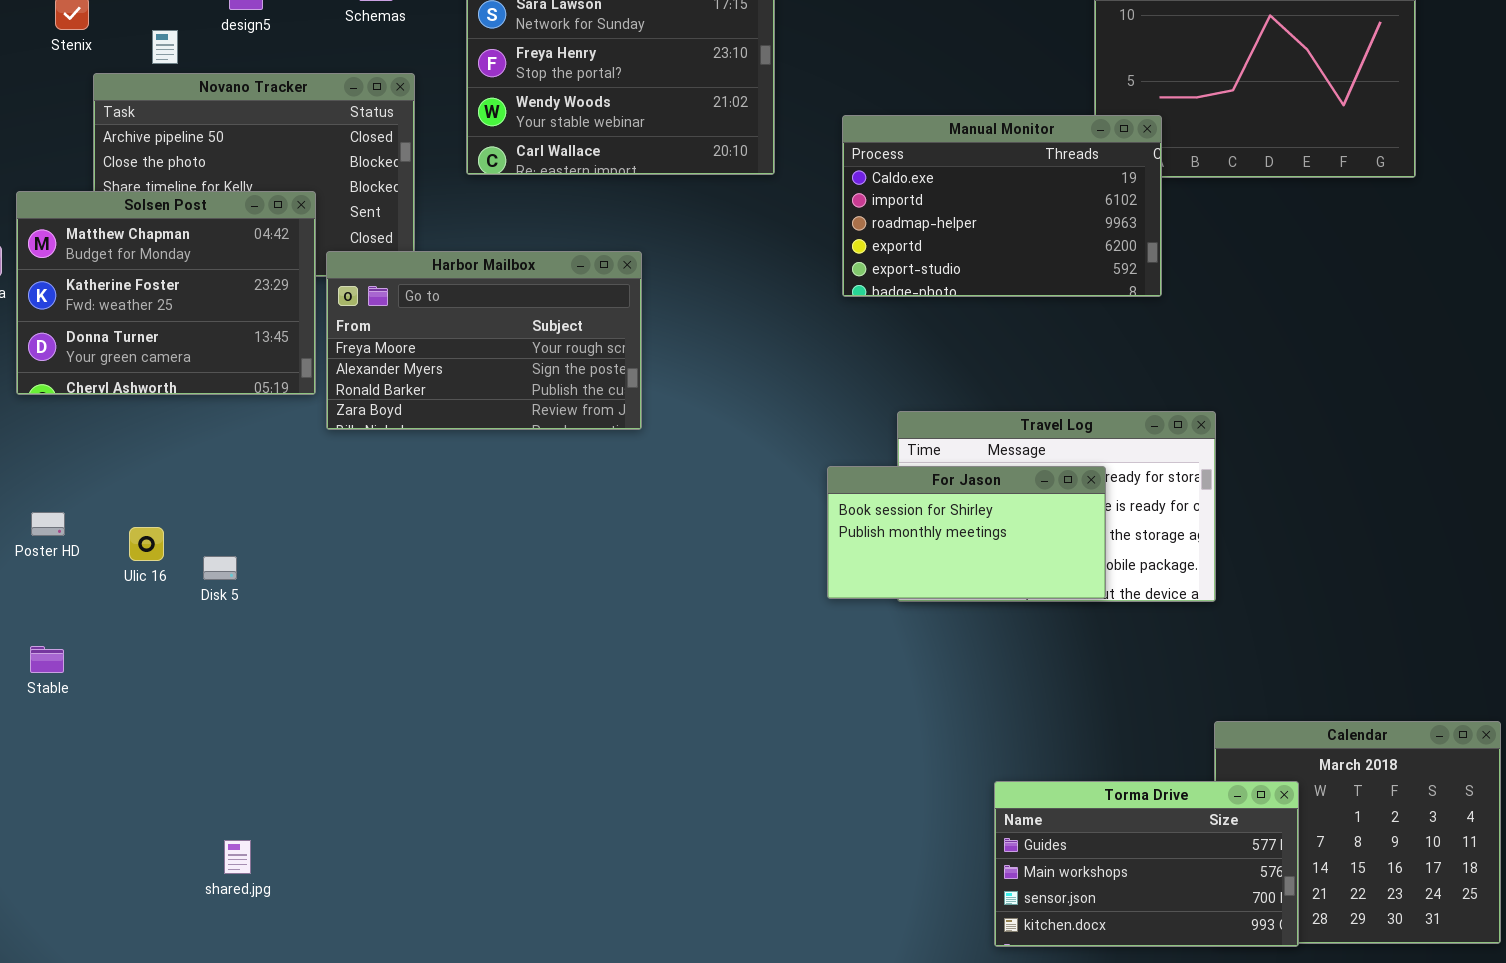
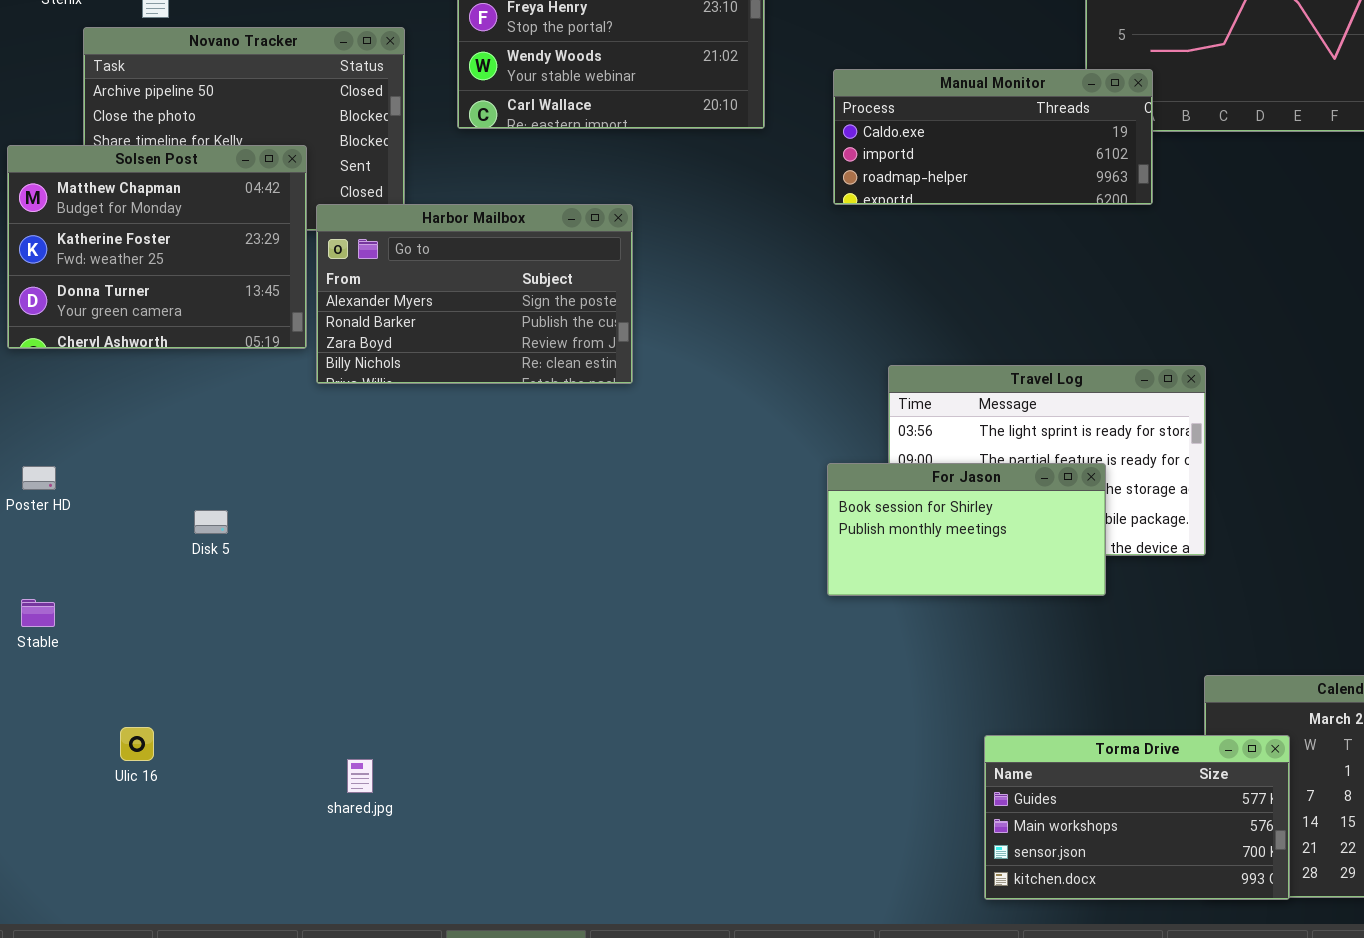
Manual Monitor: [842,115,1162,297] -> [833,69,1153,205], resized
Harbor Mailbox: [326,251,642,430] -> [316,204,633,384], scrolled down 1 row
For Jason: [827,466,1106,599] -> [827,463,1106,596], moved
Ulic 16: [129,527,164,561] -> [120,727,154,761], moved
shared.jpg: [224,840,251,874] -> [347,759,373,793], moved

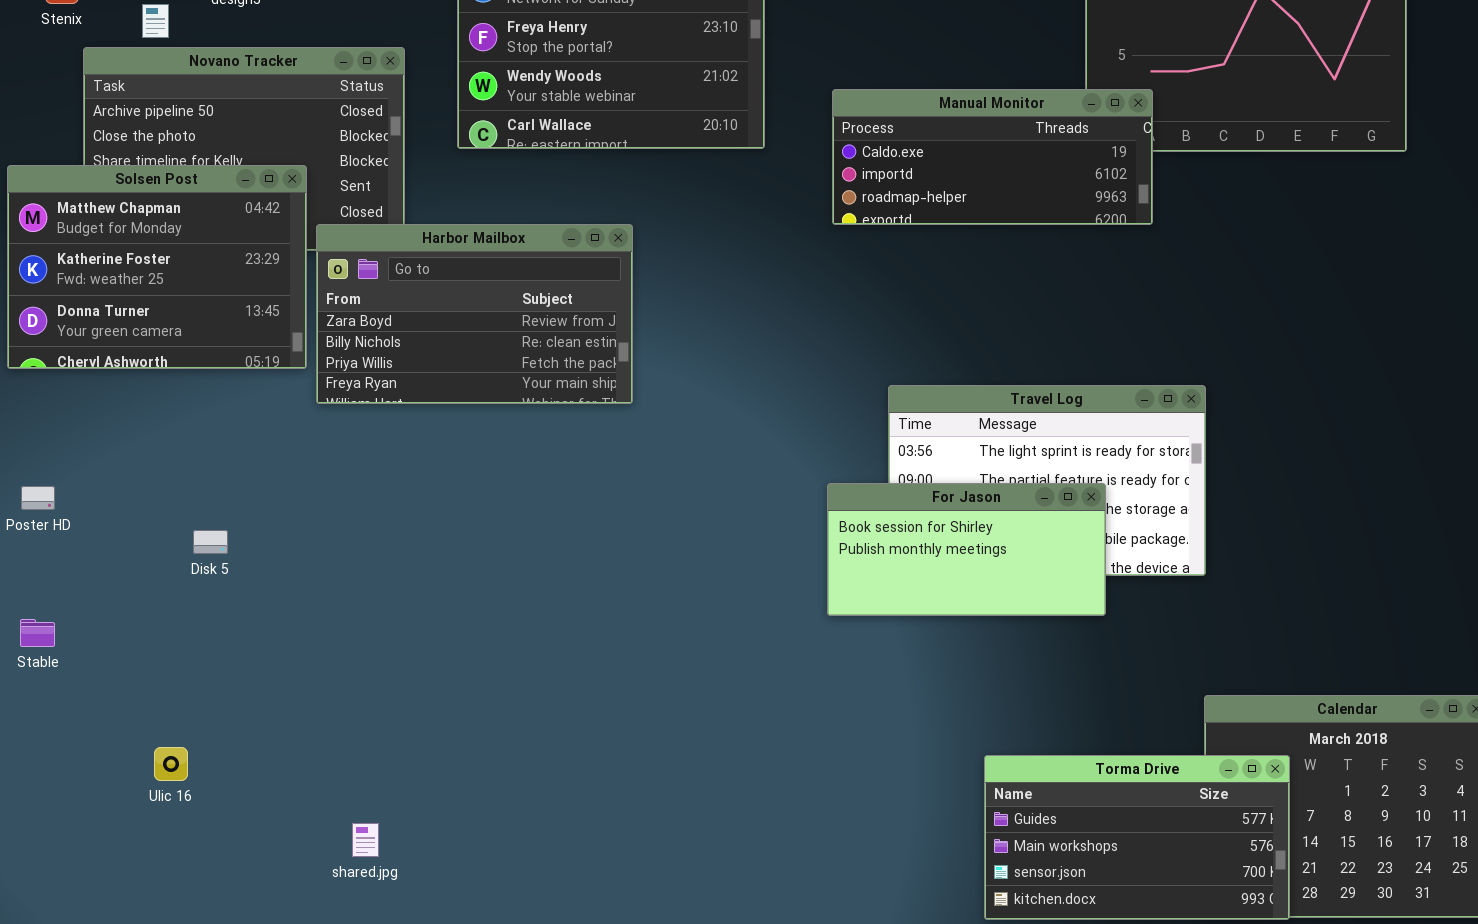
Harbor Mailbox: [316,204,633,384] -> [316,224,633,404], scrolled down 2 rows
Ulic 16: [120,727,154,761] -> [154,747,188,781], moved
shared.jpg: [347,759,373,793] -> [352,823,379,857], moved

